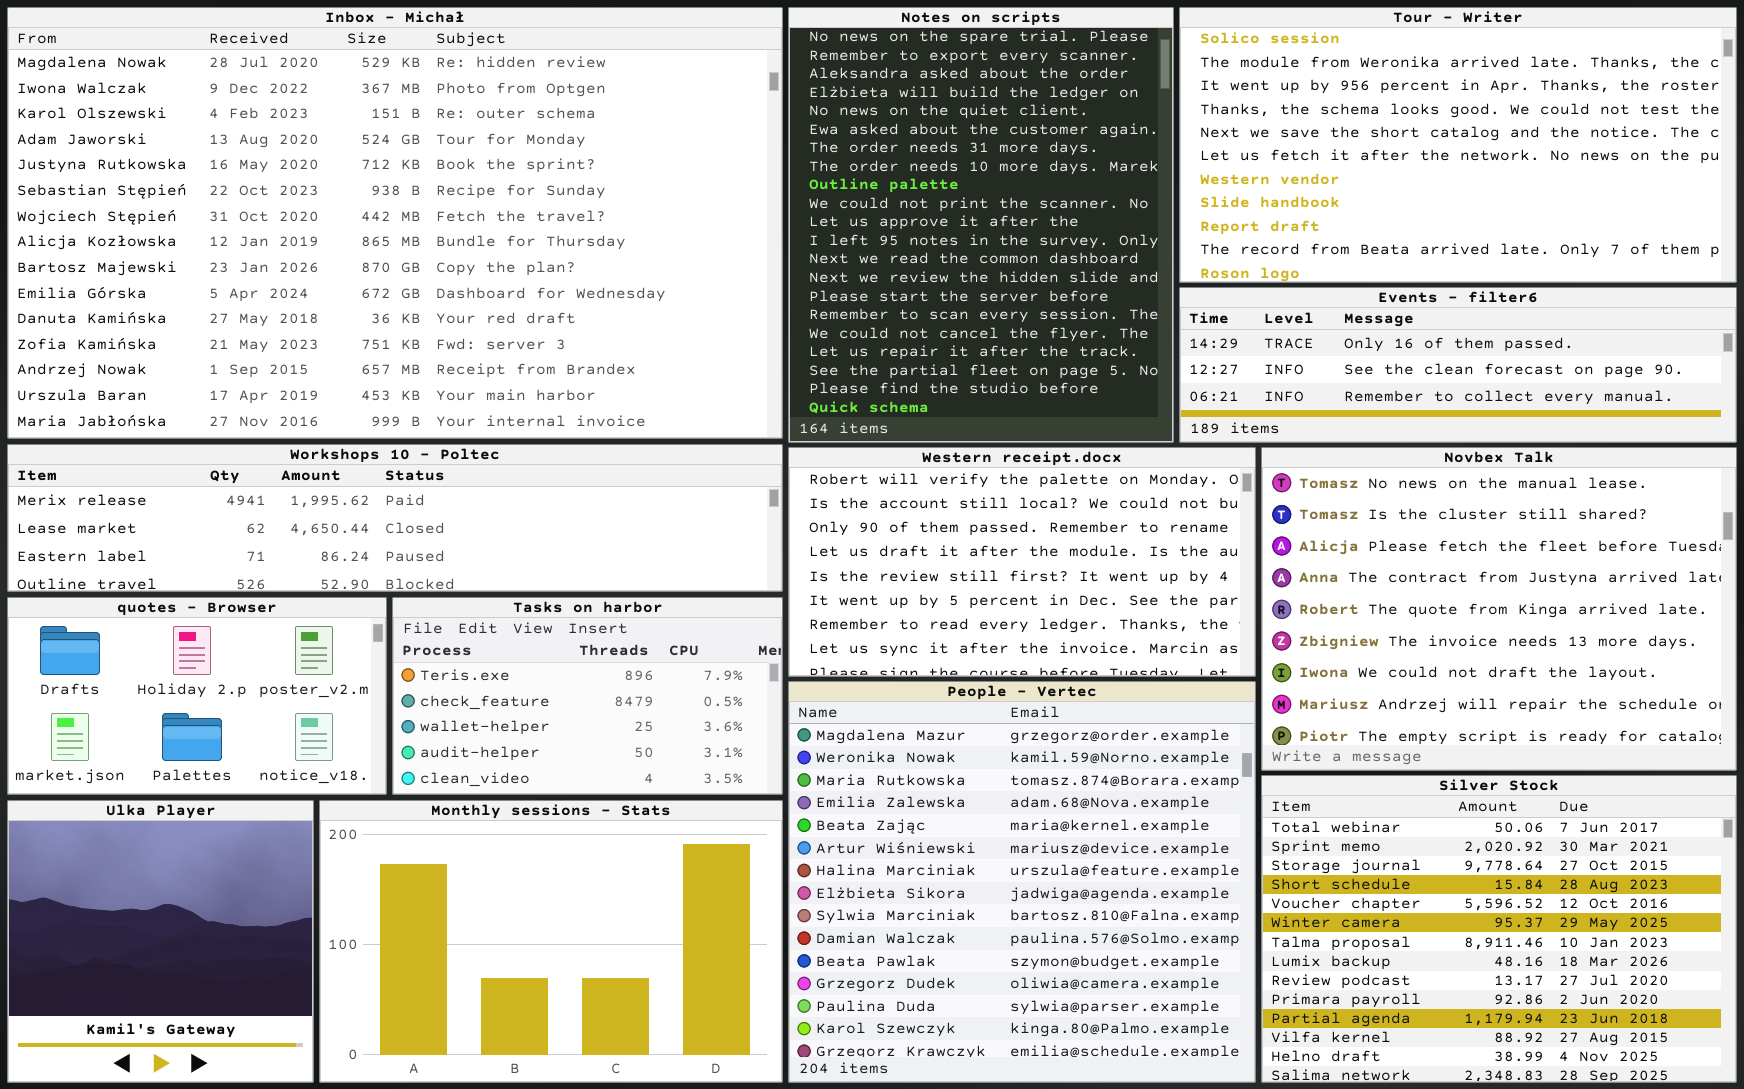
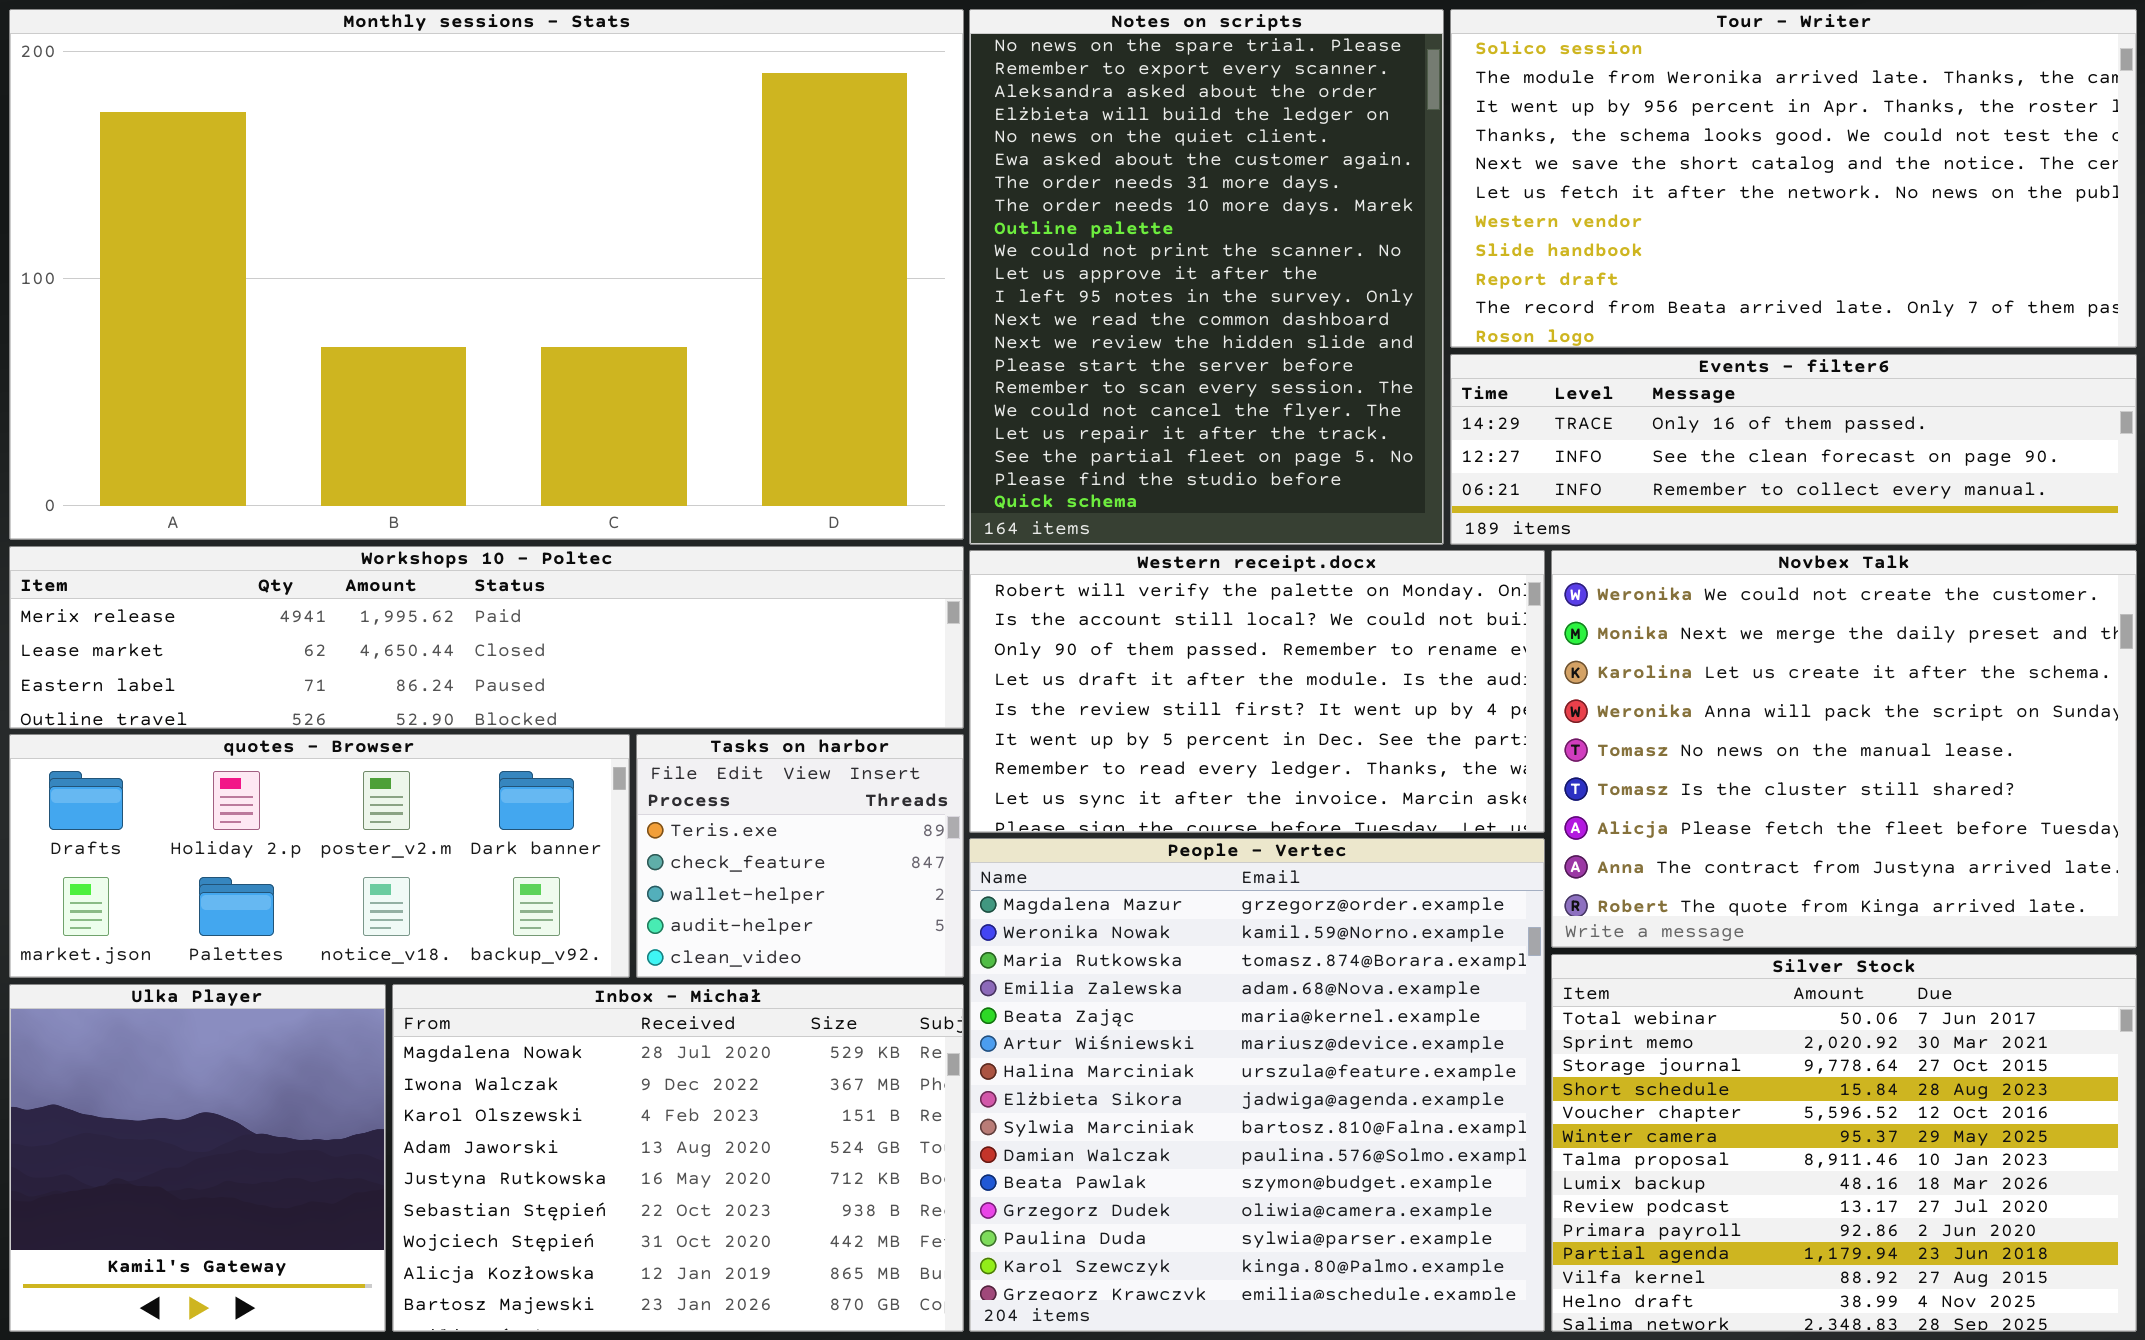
Inbox - Michał: [7,7,783,439] -> [392,984,964,1332], moved, resized
Novbex Talk: [1261,447,1737,771] -> [1551,550,2137,948], scrolled up 4 rows
quotes - Browser: [7,597,387,795] -> [9,734,630,978], resized
Tasks on harbor: [392,597,783,795] -> [636,734,964,978], resized
Monthly sessions - Stats: [319,800,783,1083] -> [9,9,964,540], moved, resized

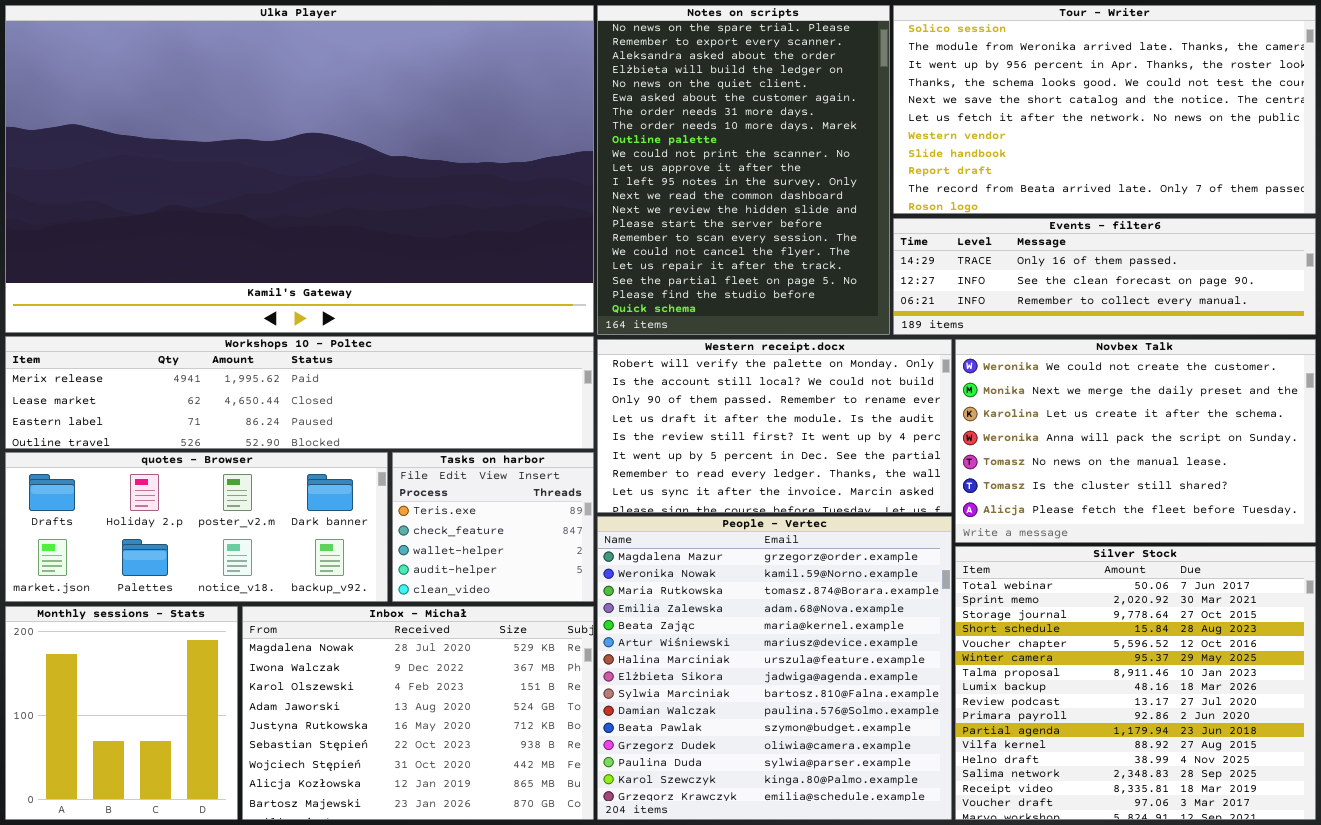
Monthly sessions - Stats: [9,9,964,540] -> [5,606,238,820], moved, resized
Novbex Talk: [1551,550,2137,948] -> [955,339,1316,543], resized
Silver Stock: [1551,954,2137,1332] -> [955,546,1316,820], resized
Ulka Player: [9,984,386,1332] -> [5,5,594,333], moved, resized

